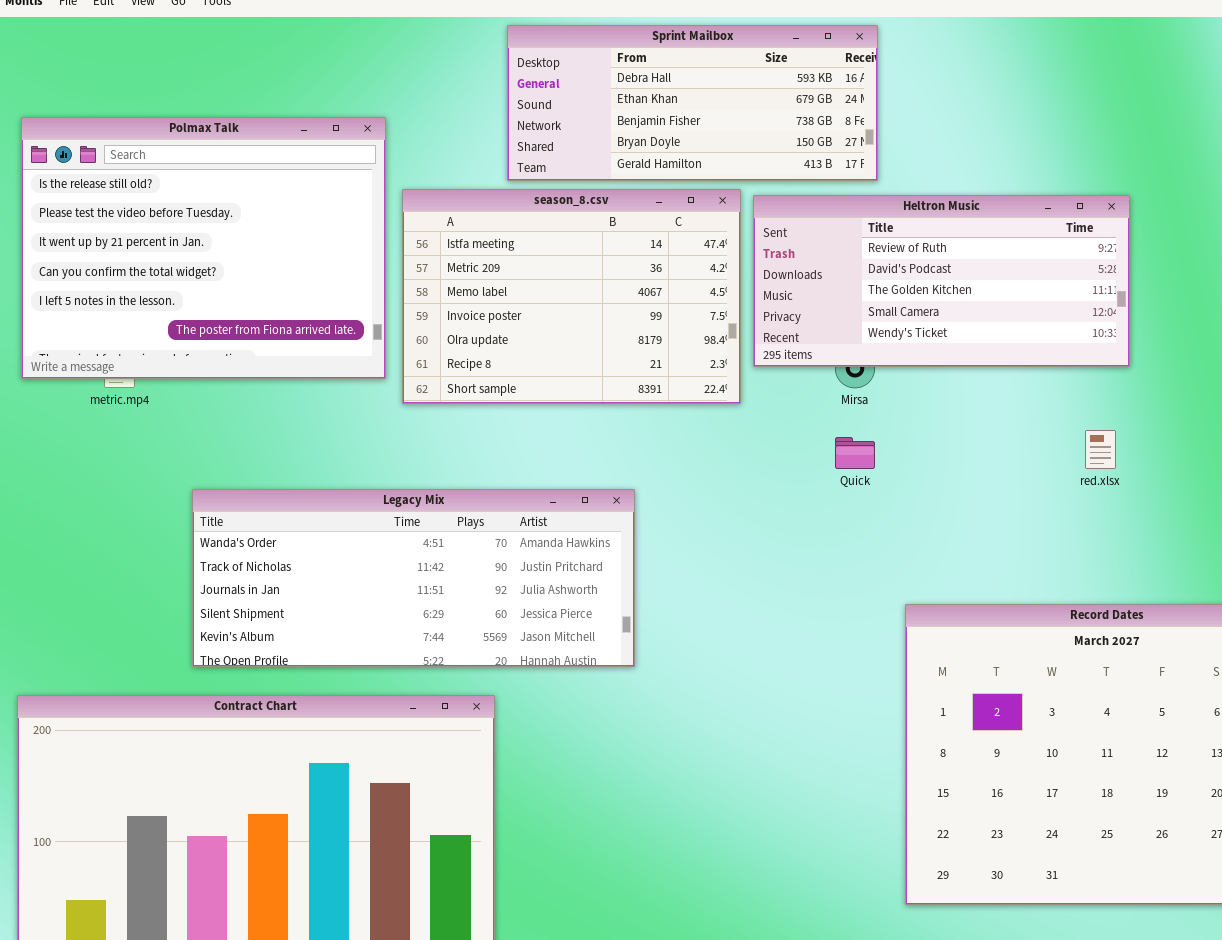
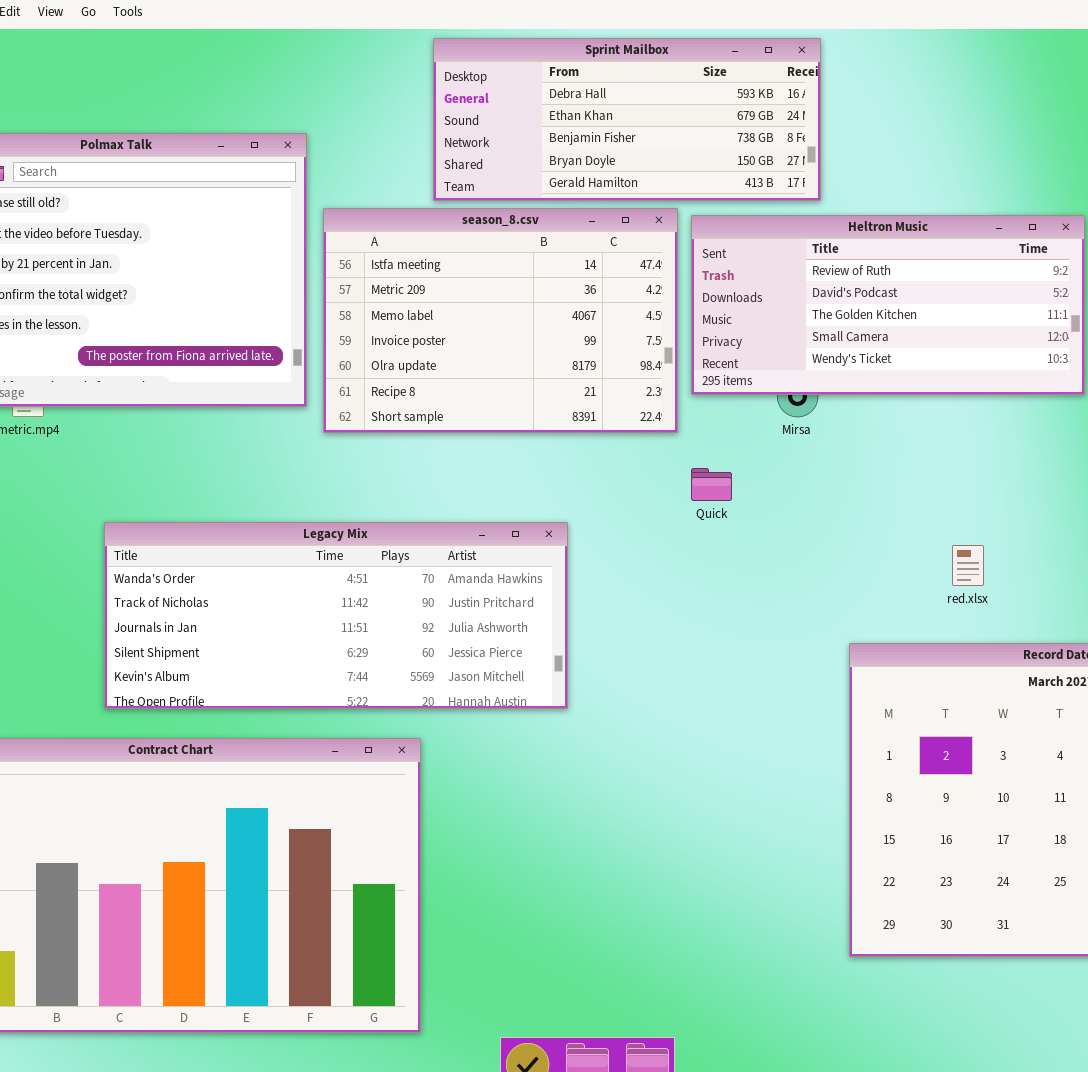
red.xlsx: [1085,430,1116,469] -> [952,545,984,586], moved
Quick: [835,437,875,469] -> [691,468,732,501], moved

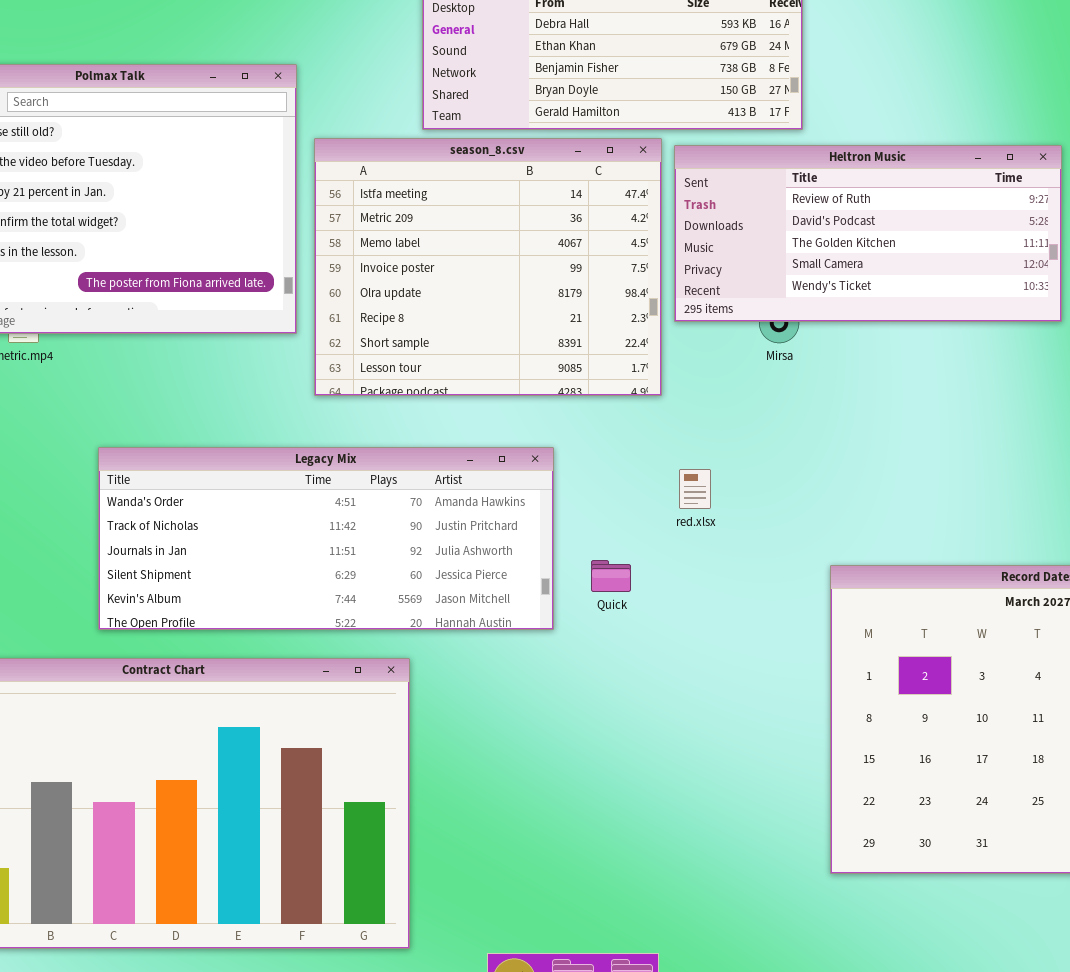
season_8.csv: [323,208,678,433] -> [314,138,662,396], resized
Quick: [691,468,732,501] -> [591,560,631,592], moved
red.xlsx: [952,545,984,586] -> [679,469,711,509], moved

